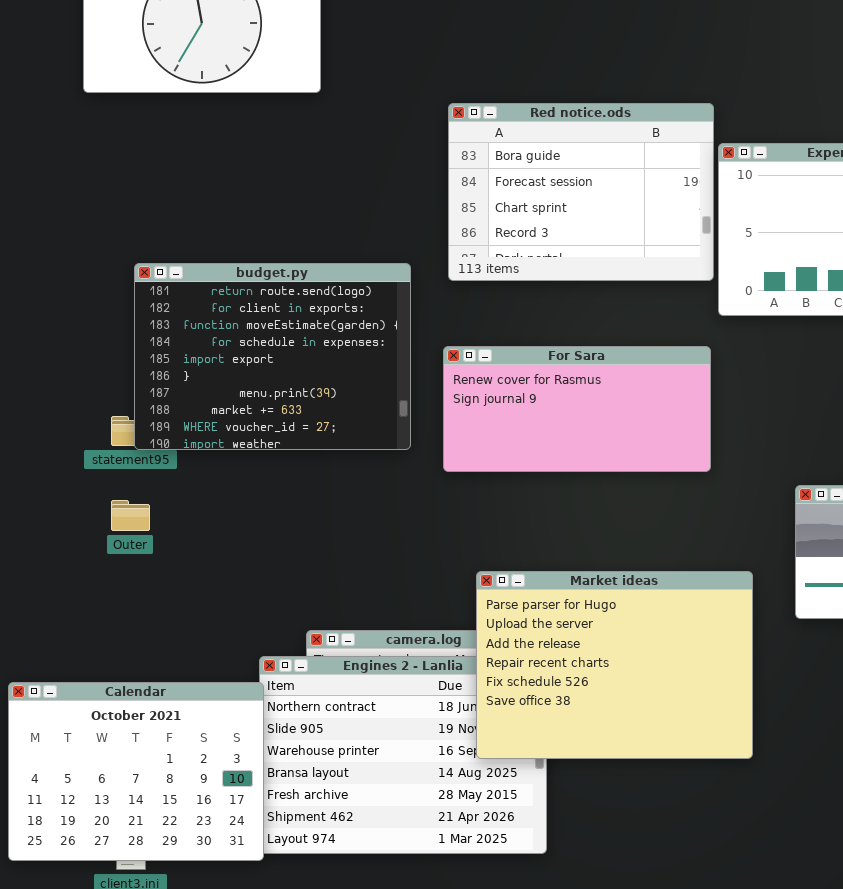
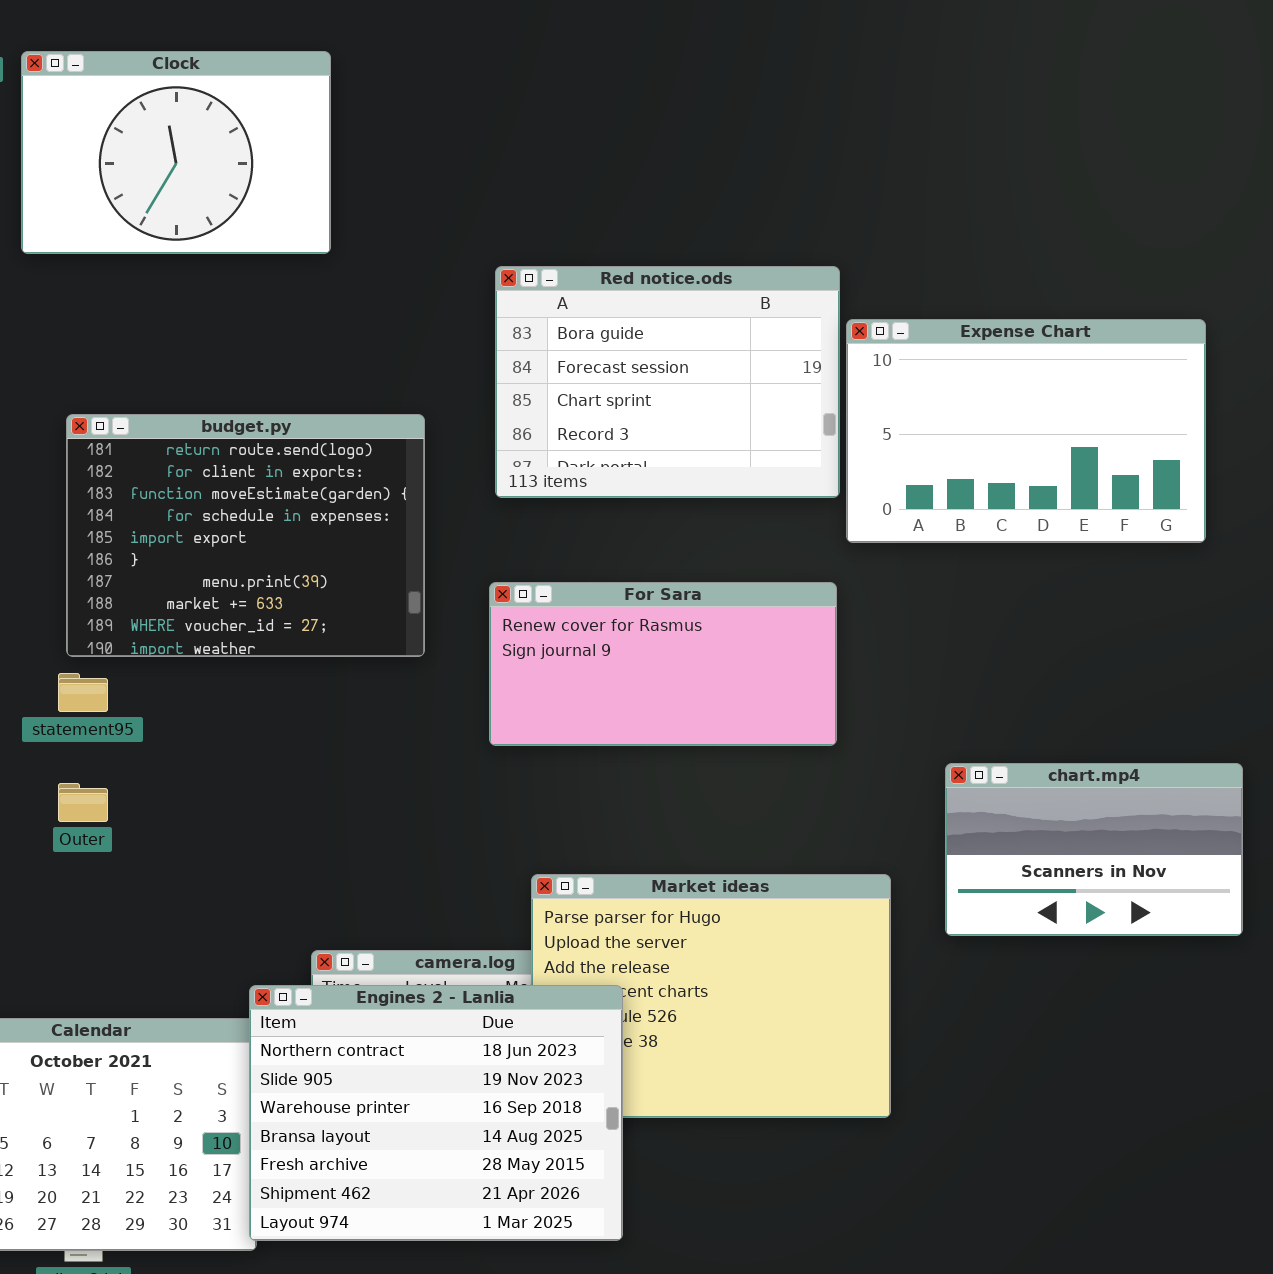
budget.py: [134,263,411,450] -> [66,414,425,657], moved
Engines 2 - Lanlia: [259,656,547,854] -> [249,985,623,1241], raised

